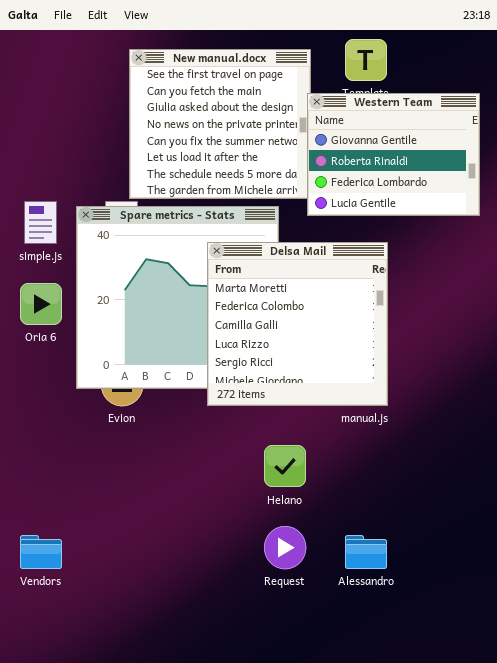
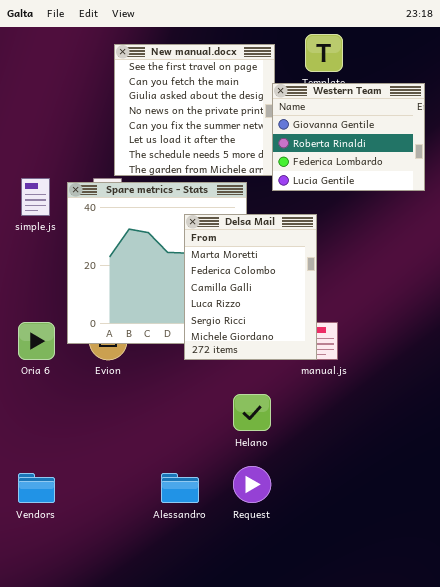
Delsa Mail: [207,242,388,406] -> [184,214,317,360], resized
Oria 6: [20,283,62,325] -> [18,322,55,360], moved
Alessandro: [345,535,387,569] -> [161,473,199,503], moved

